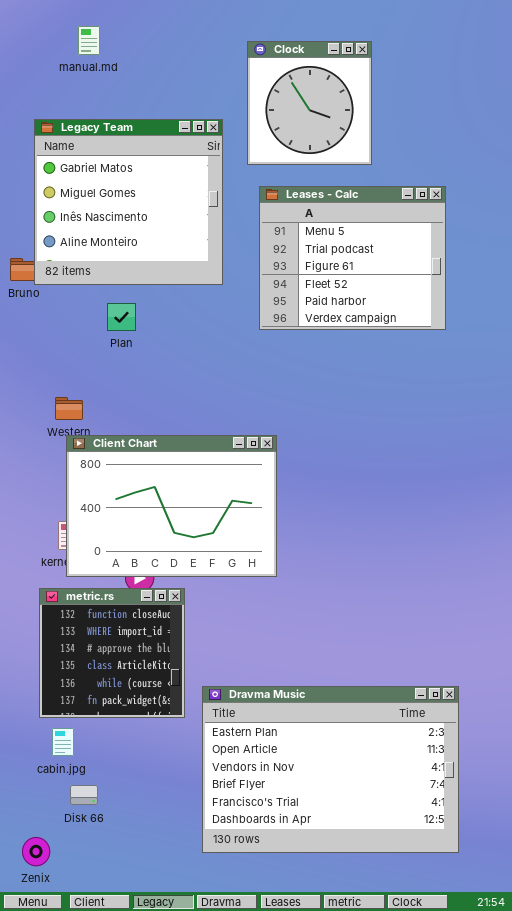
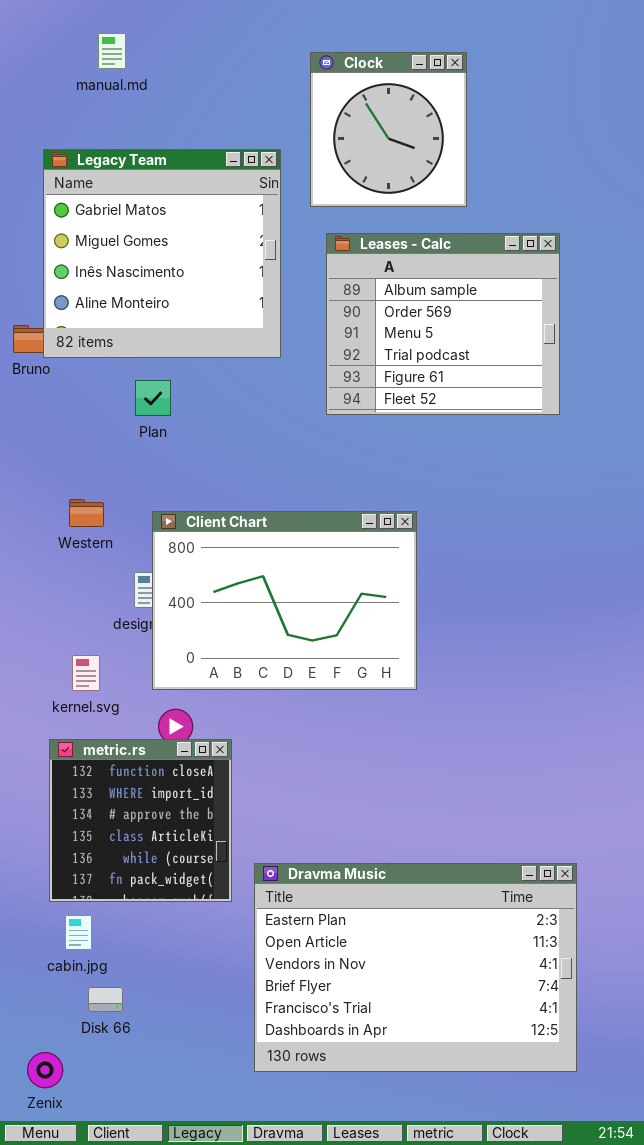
Leases - Calc: [259,186,446,330] -> [326,233,560,415], scrolled up 2 rows
Client Chart: [66,435,277,577] -> [152,511,417,690], moved

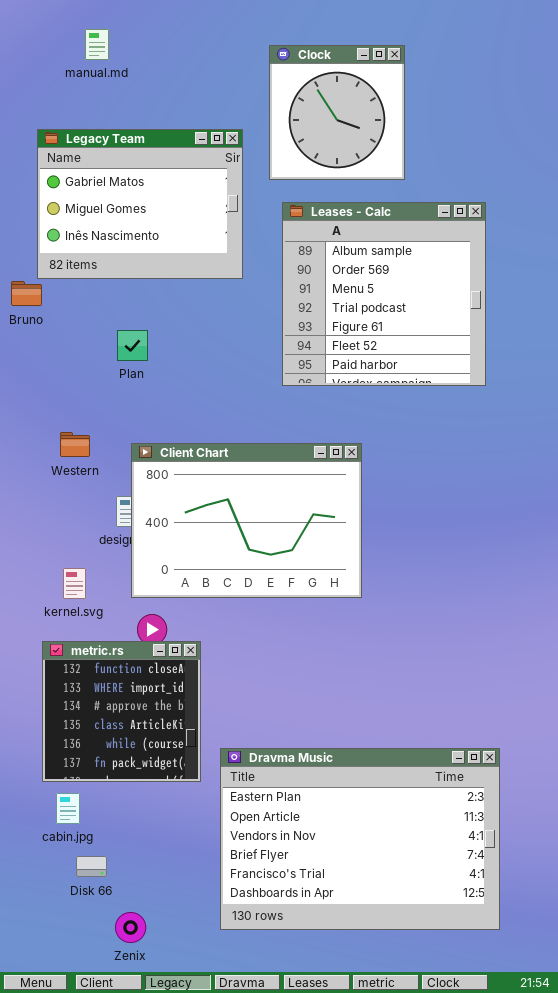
Legacy Team: [43,149,281,358] -> [37,129,243,279], resized
Leases - Calc: [326,233,560,415] -> [282,202,486,386], resized
Zenix: [27,1052,63,1088] -> [115,912,146,943], moved

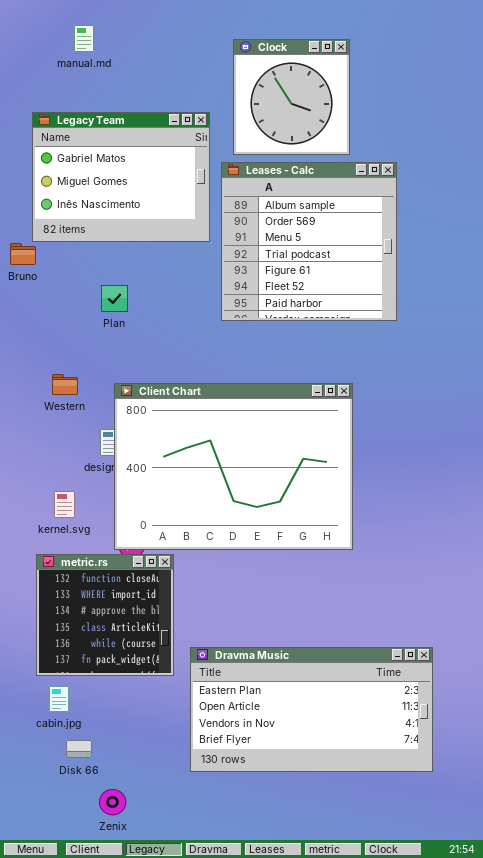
Leases - Calc: [282,202,486,386] -> [221,162,397,321], moved
Client Chart: [131,443,362,598] -> [114,383,353,550], resized
Dravma Music: [220,748,500,930] -> [190,647,433,772], resized

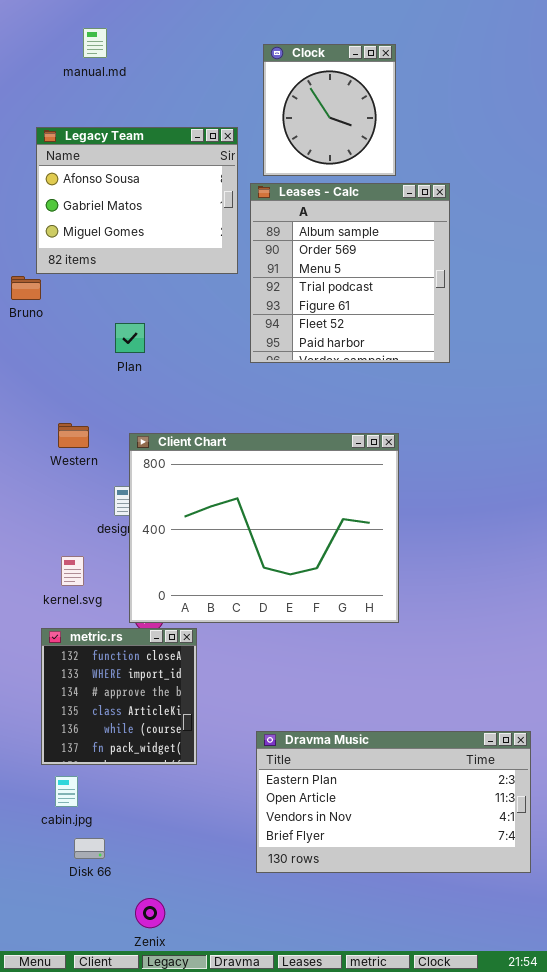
Legacy Team: [32,112,210,242] -> [36,127,238,274], scrolled up 1 row
Dravma Music: [190,647,433,772] -> [256,731,531,873], moved
Zenix: [99,789,126,815] -> [135,898,165,928], moved

